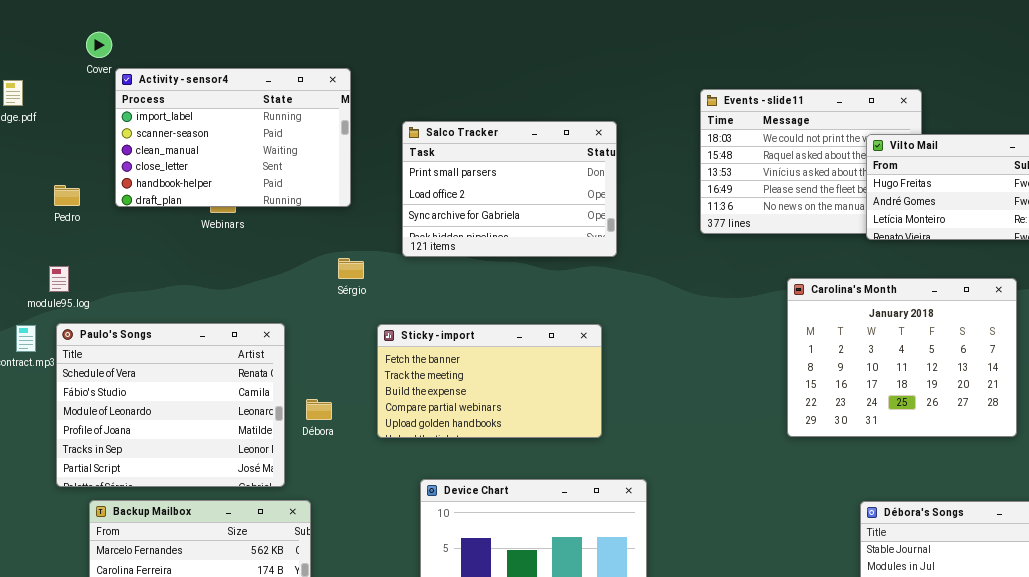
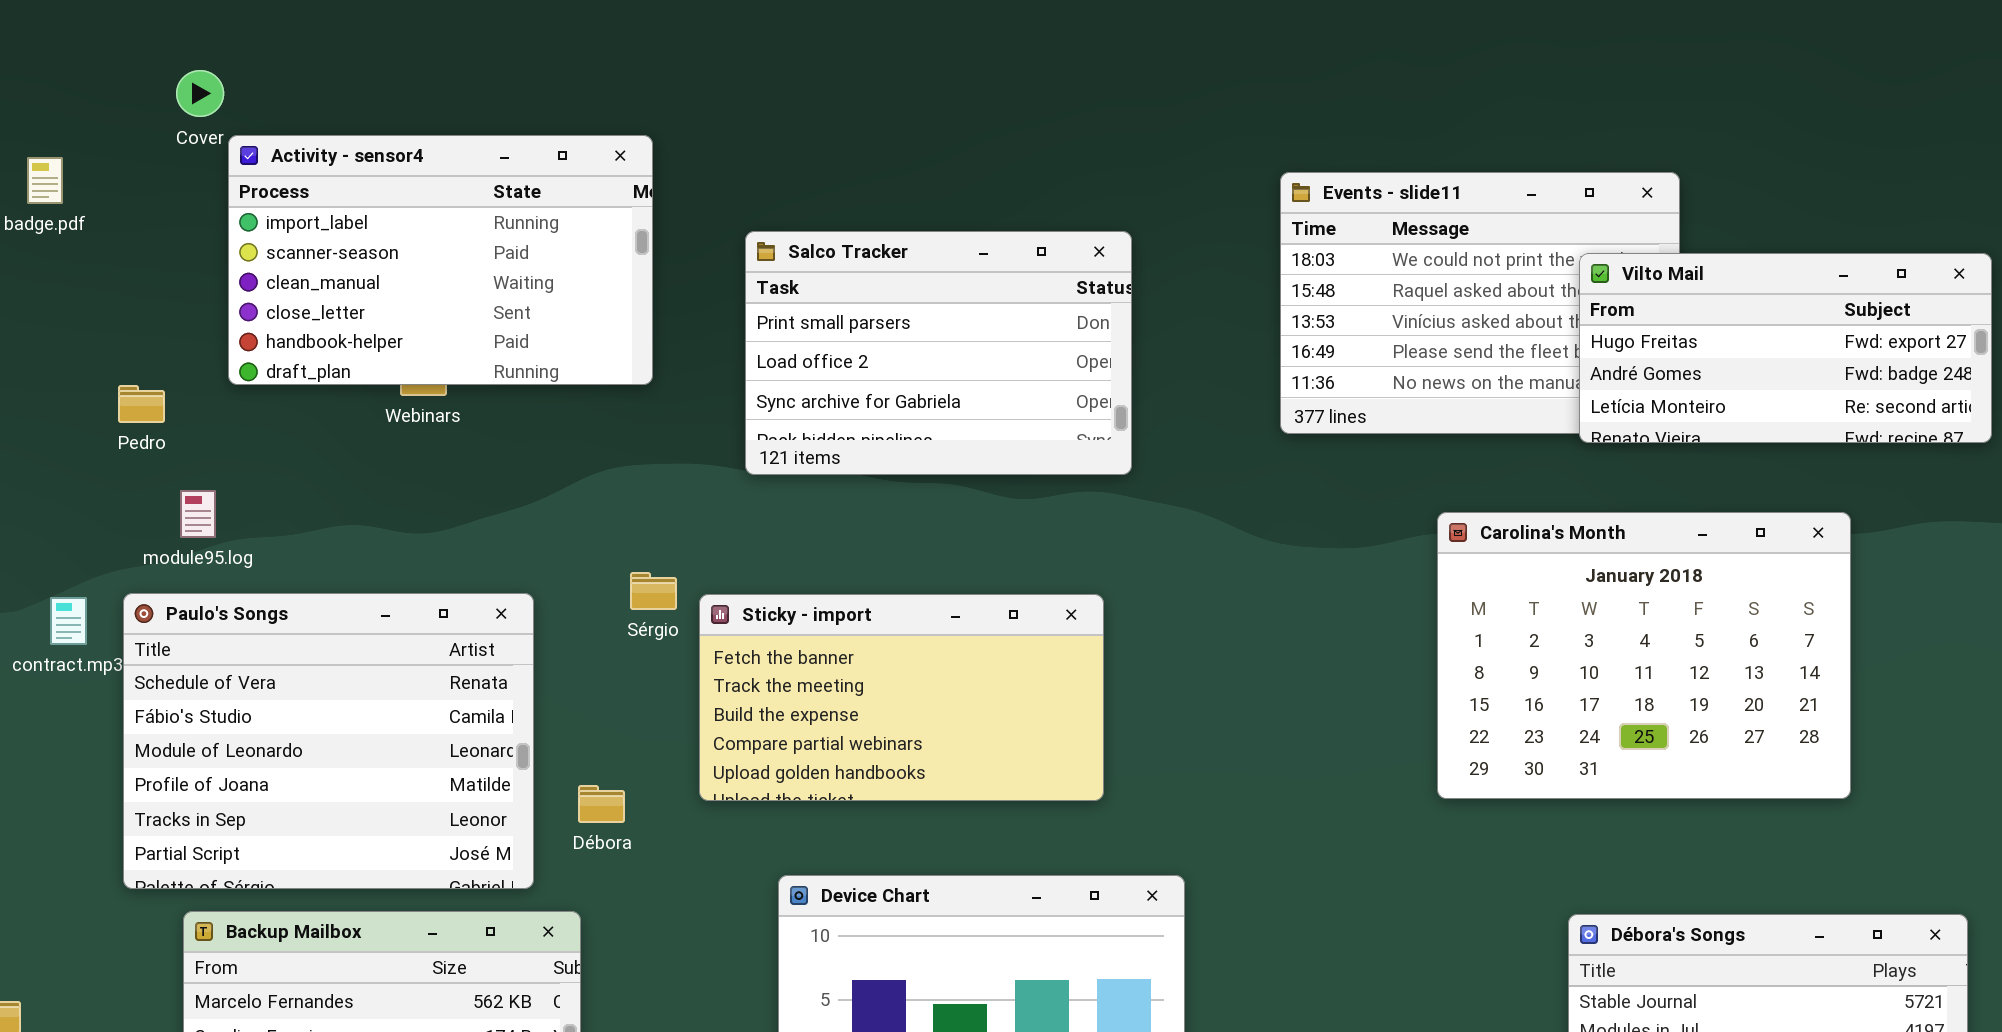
Pedro: [54,185,80,206] -> [118,385,165,423], moved
Sérgio: [338,258,364,279] -> [630,572,677,610], moved
module95.log: [49,266,69,292] -> [180,490,216,538], moved
Débora: [306,399,332,420] -> [578,785,625,823], moved

